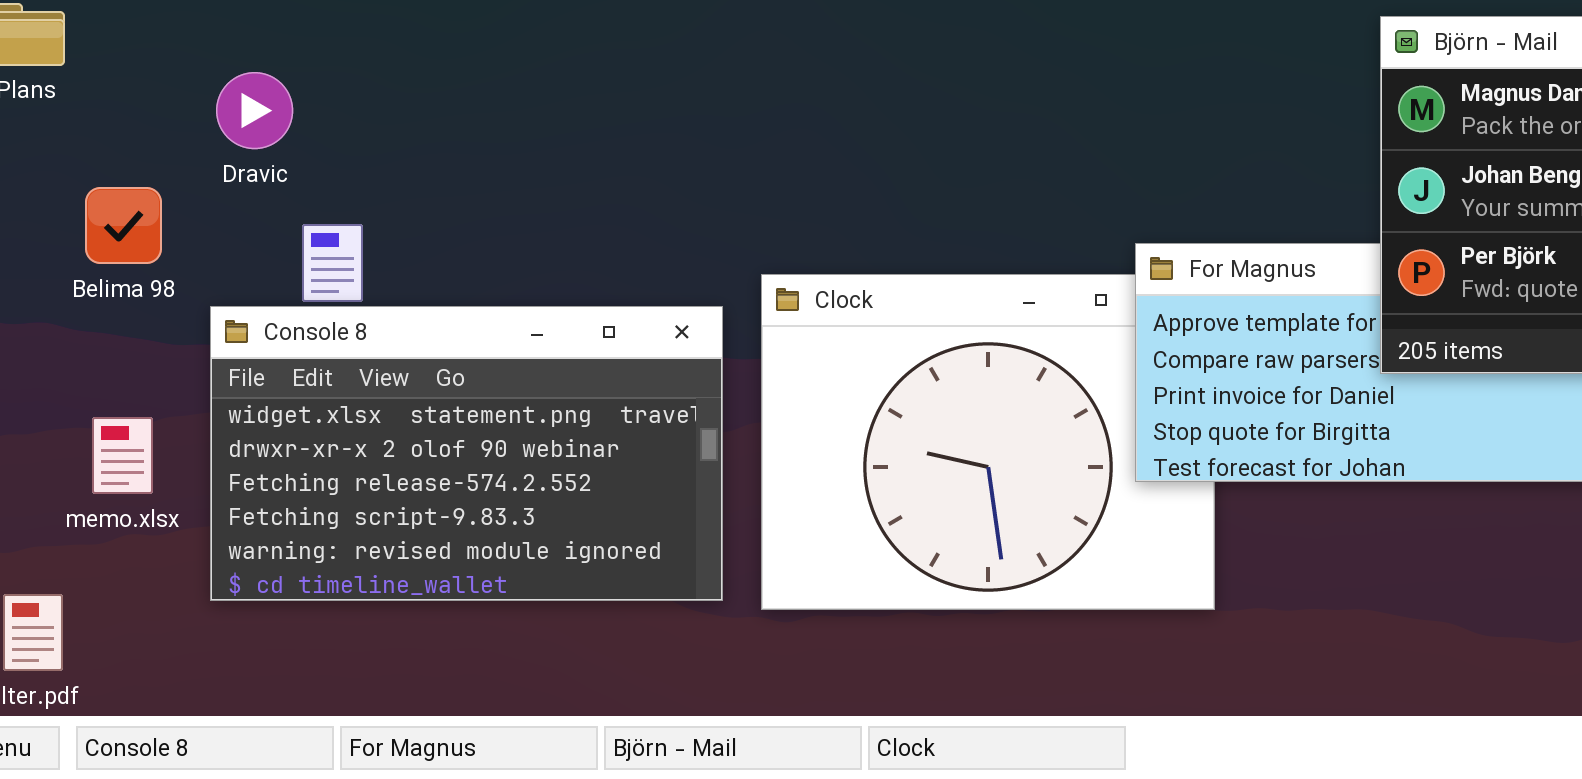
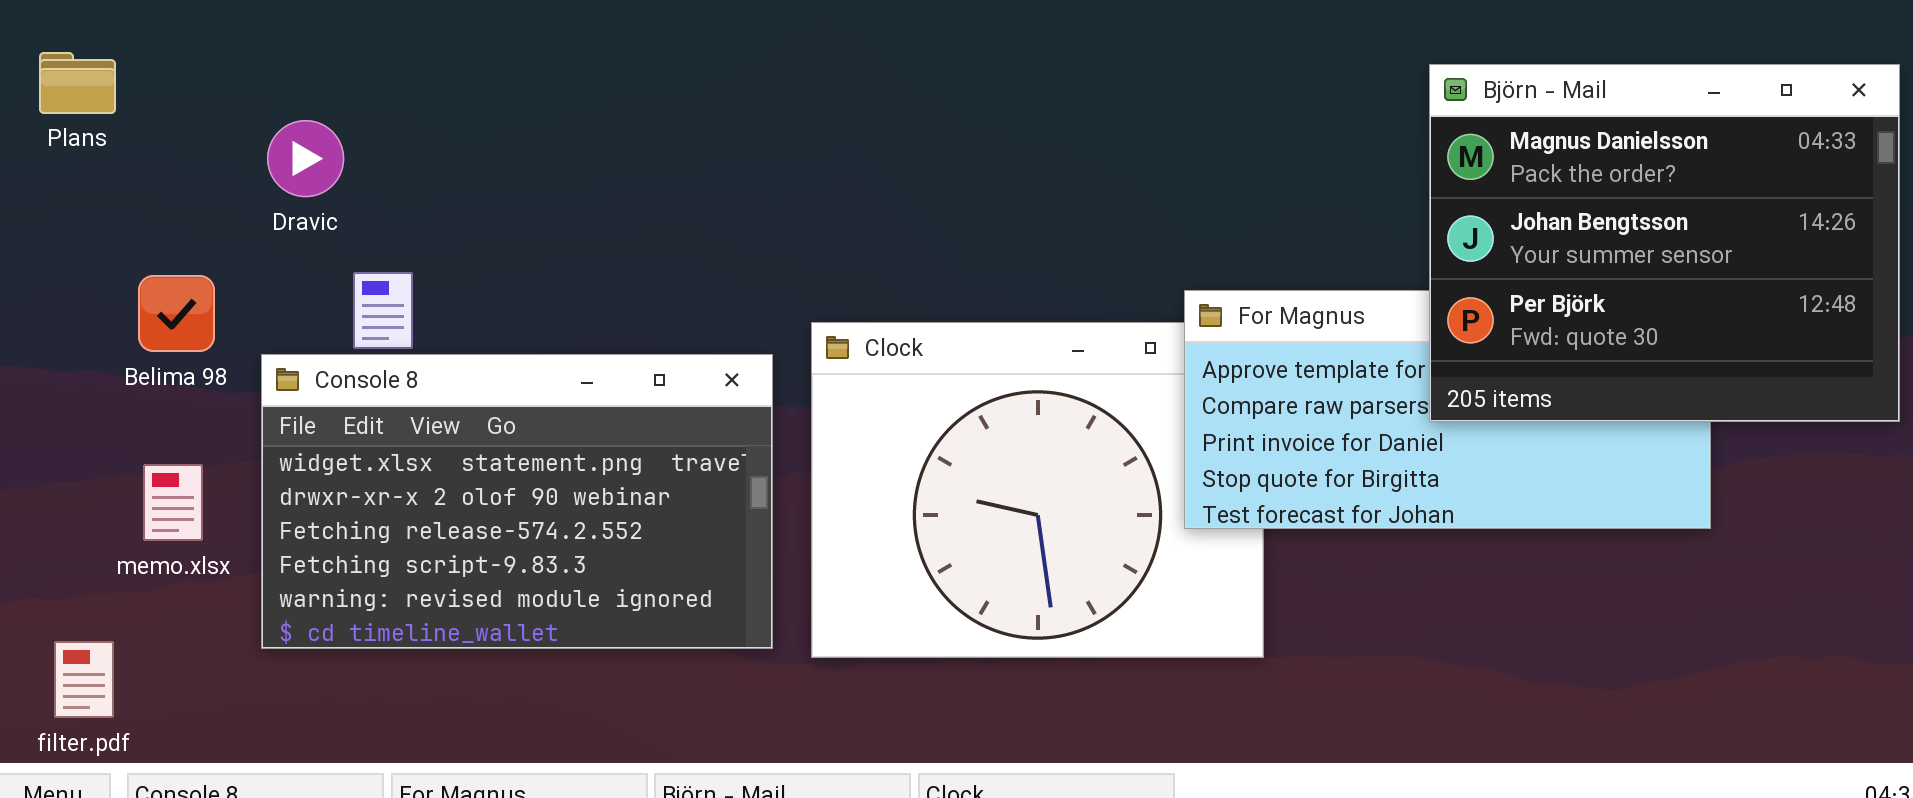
Belima 98: [85,187,162,264] -> [138,275,215,352], moved

